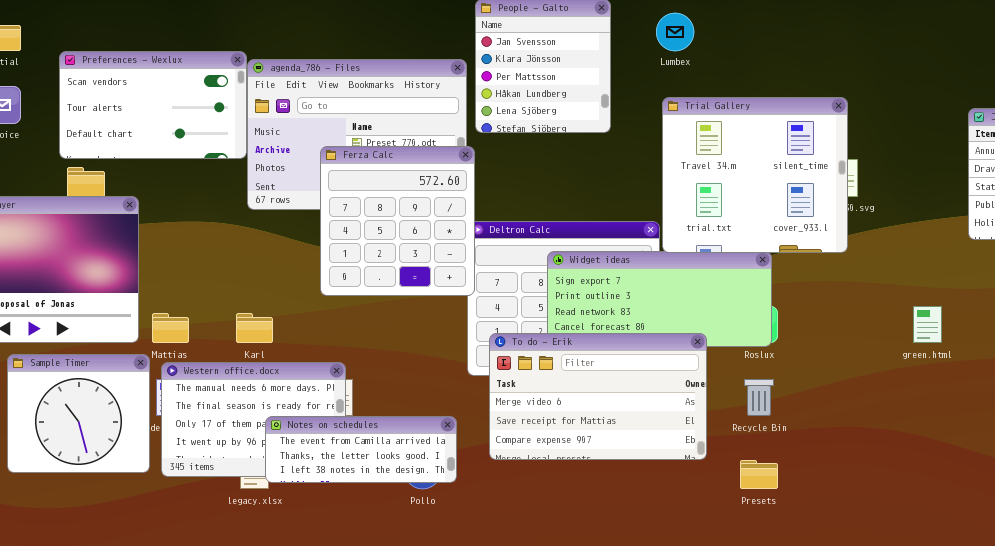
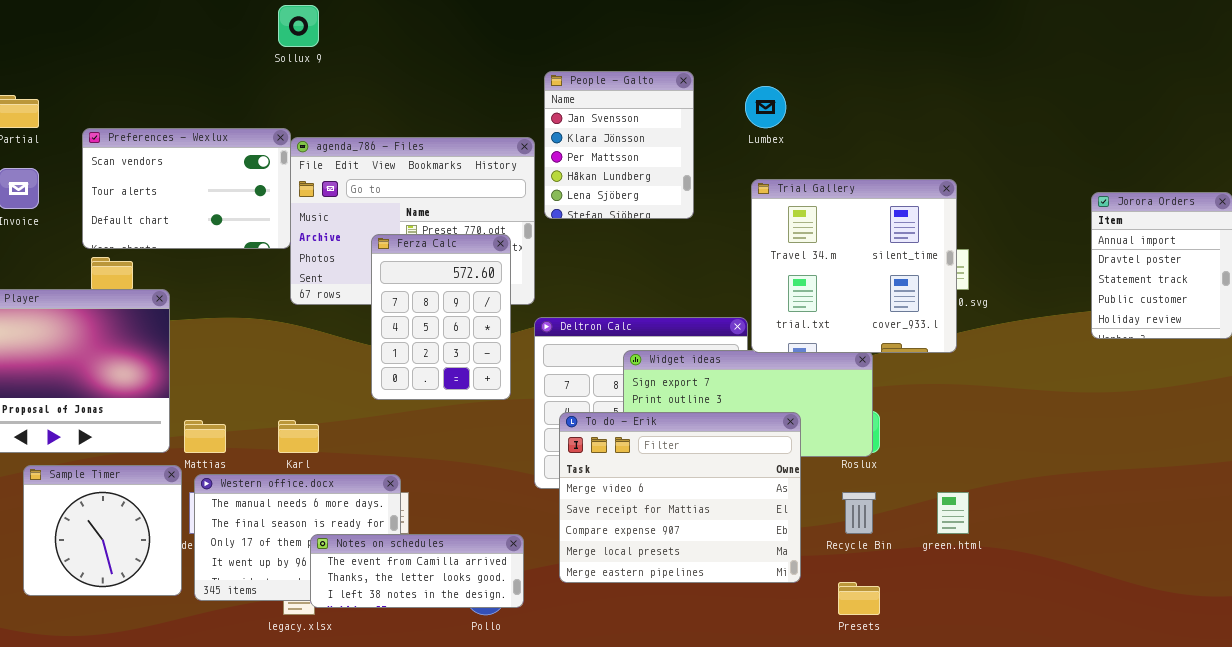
Ferza Calc: [320,146,475,296] -> [371,234,511,400], resized
green.html: [913,306,942,343] -> [937,492,969,534], moved
To do - Erik: [489,333,707,460] -> [559,412,801,583], resized

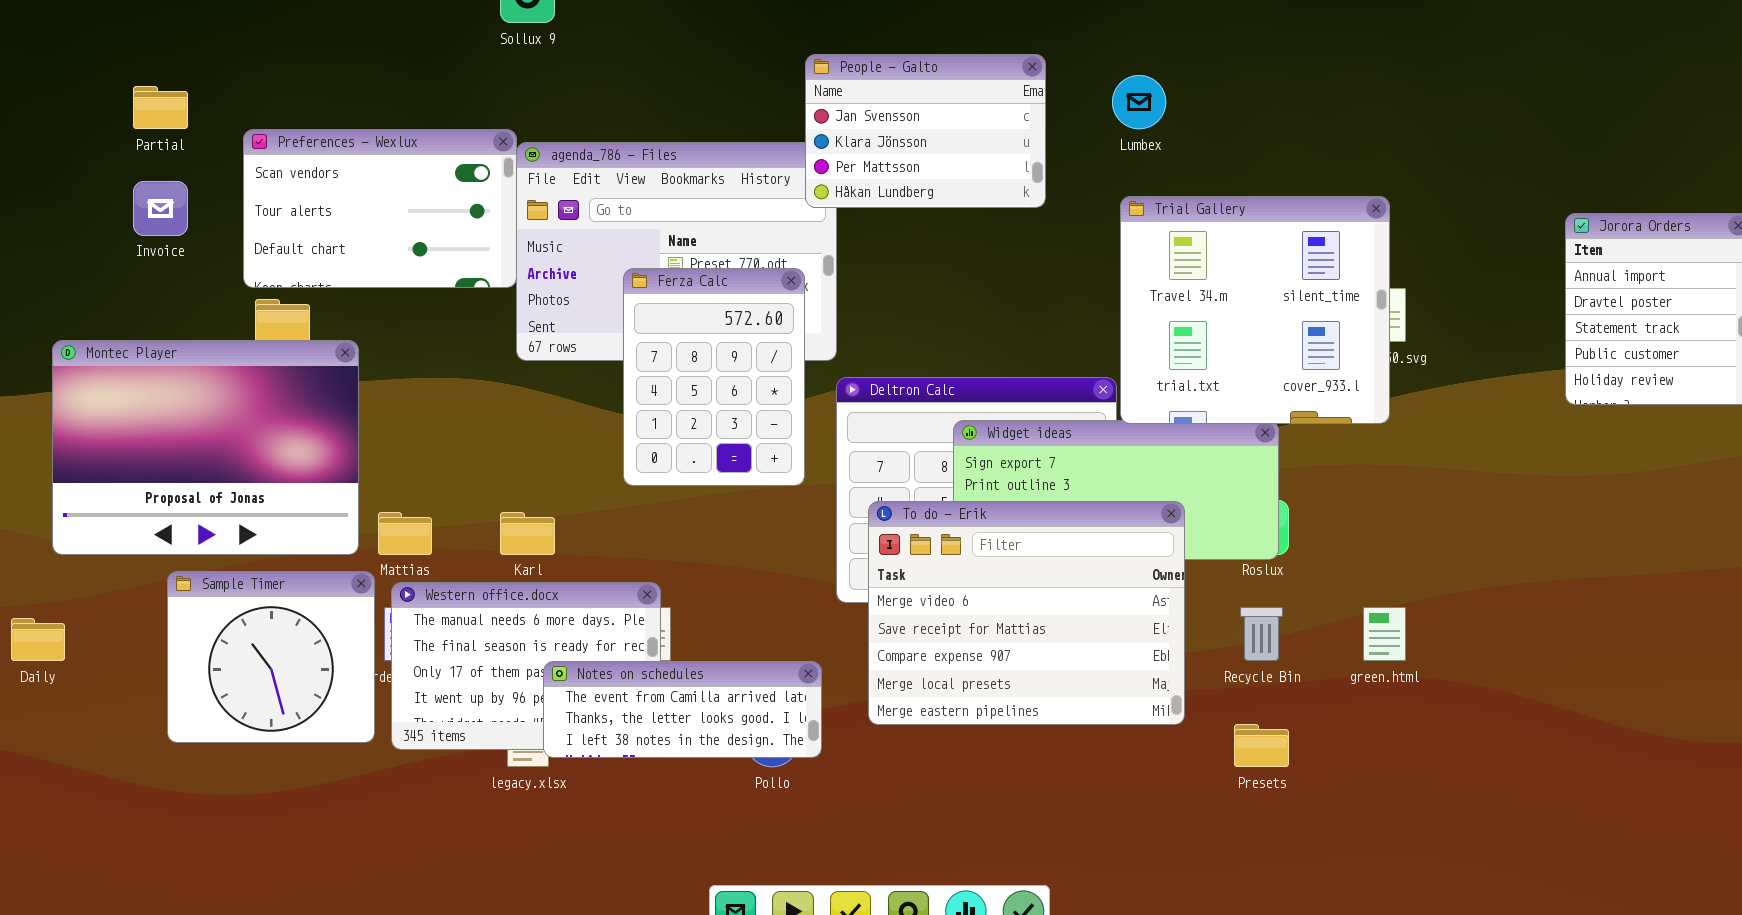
People - Galto: [544,71,694,219] -> [805,54,1046,208], resized

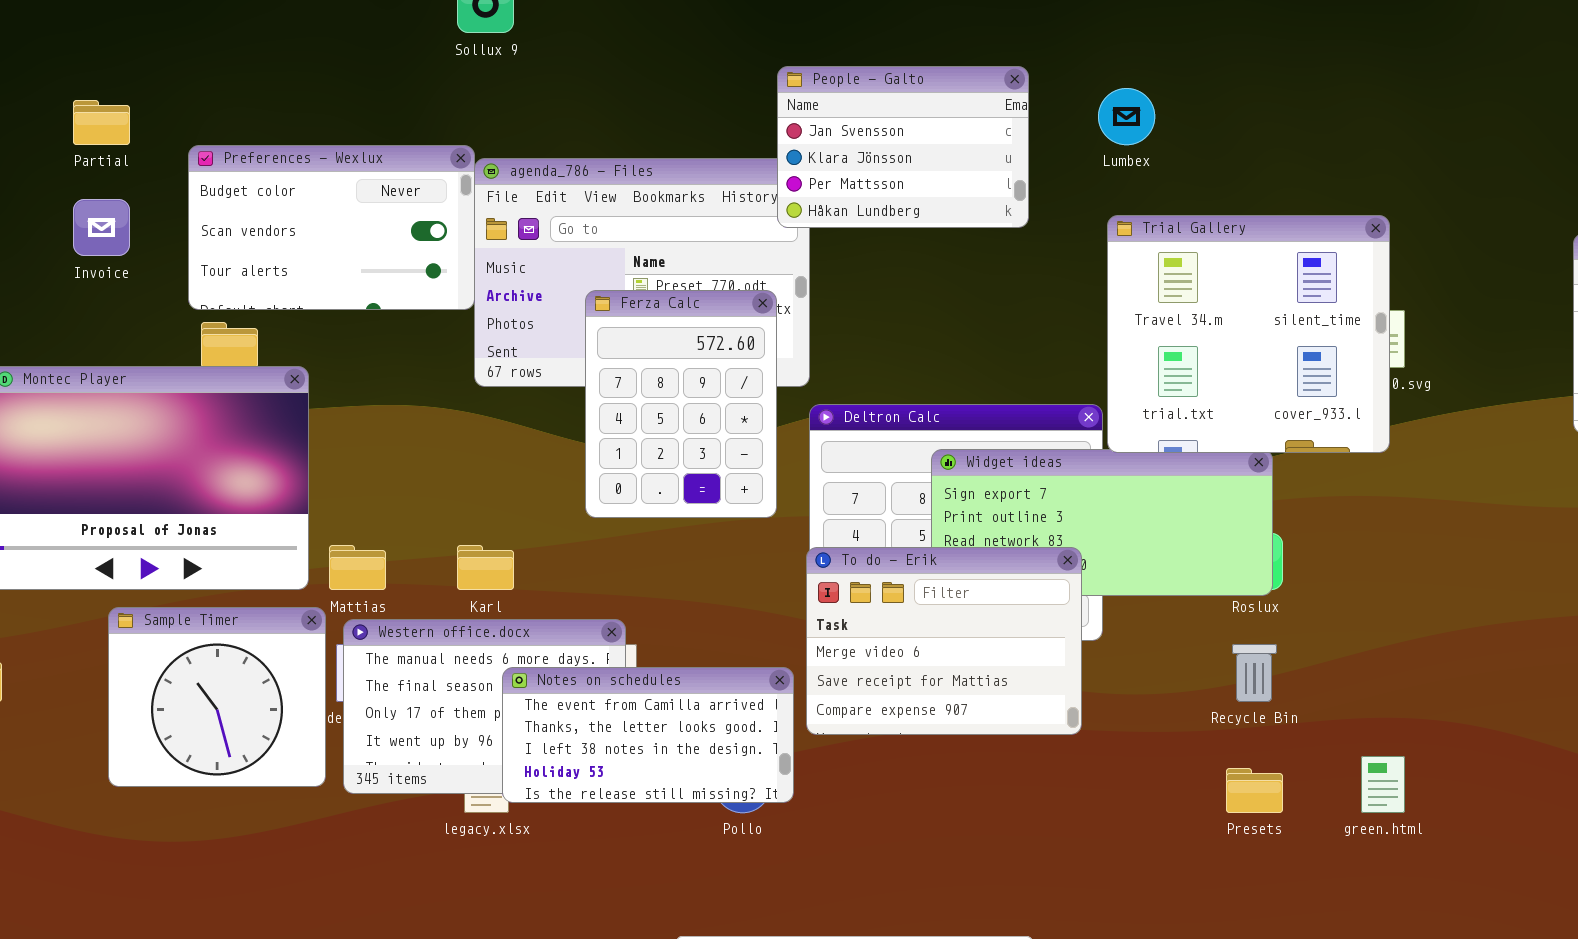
Preferences - Wexlux: [243,129,517,288] -> [188,145,475,310], scrolled up 1 row
To do - Erik: [868,501,1185,725] -> [806,547,1082,735], moved, resized
green.html: [1363,607,1406,661] -> [1361,756,1405,813], moved
Notes on schedules: [543,661,822,758] -> [502,667,794,803], resized

